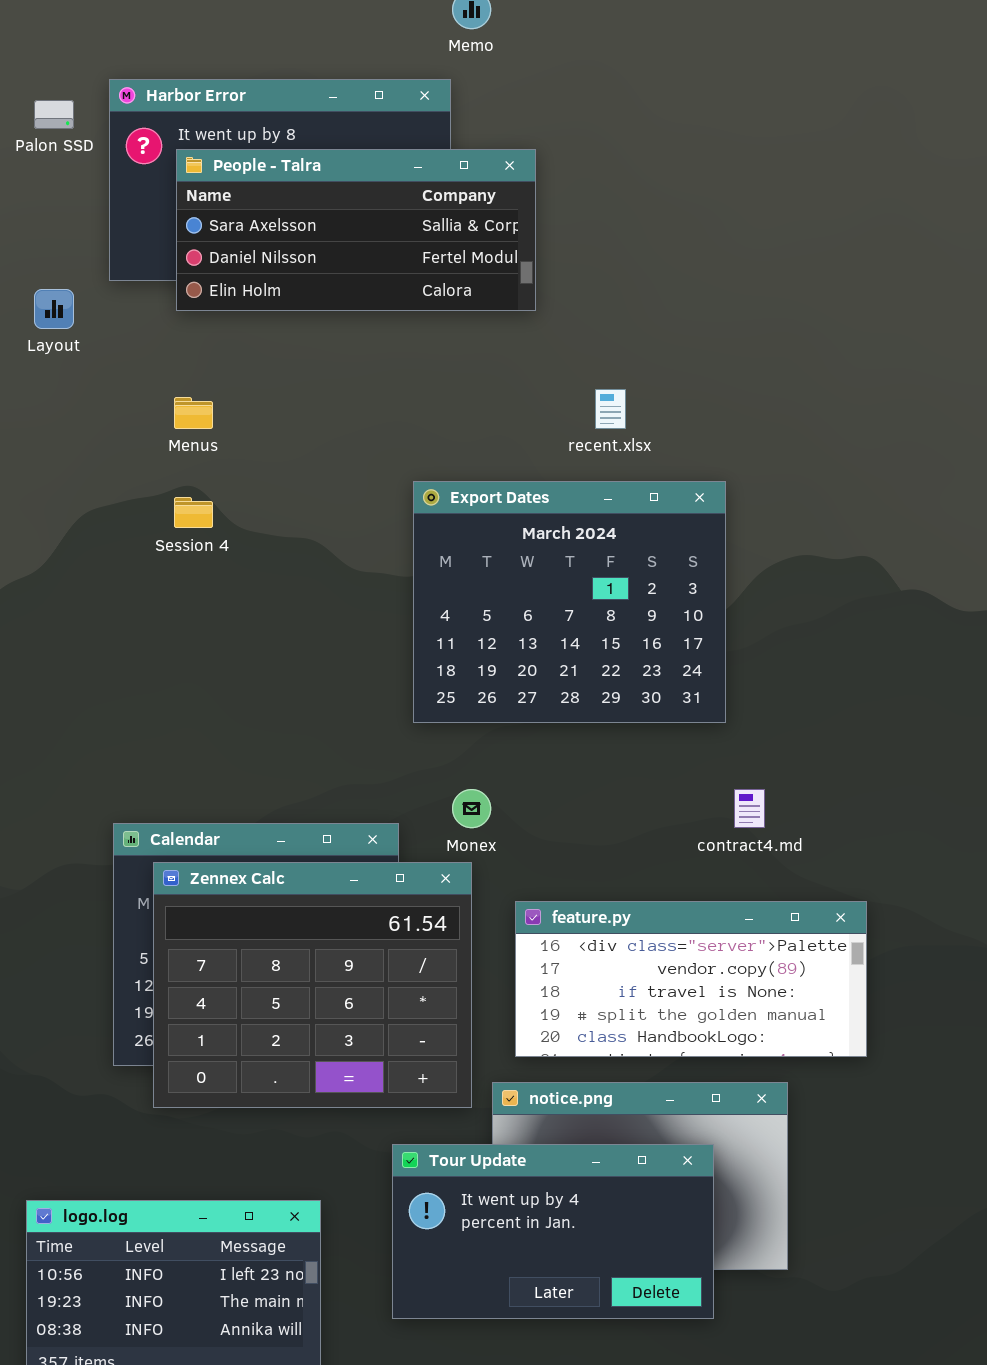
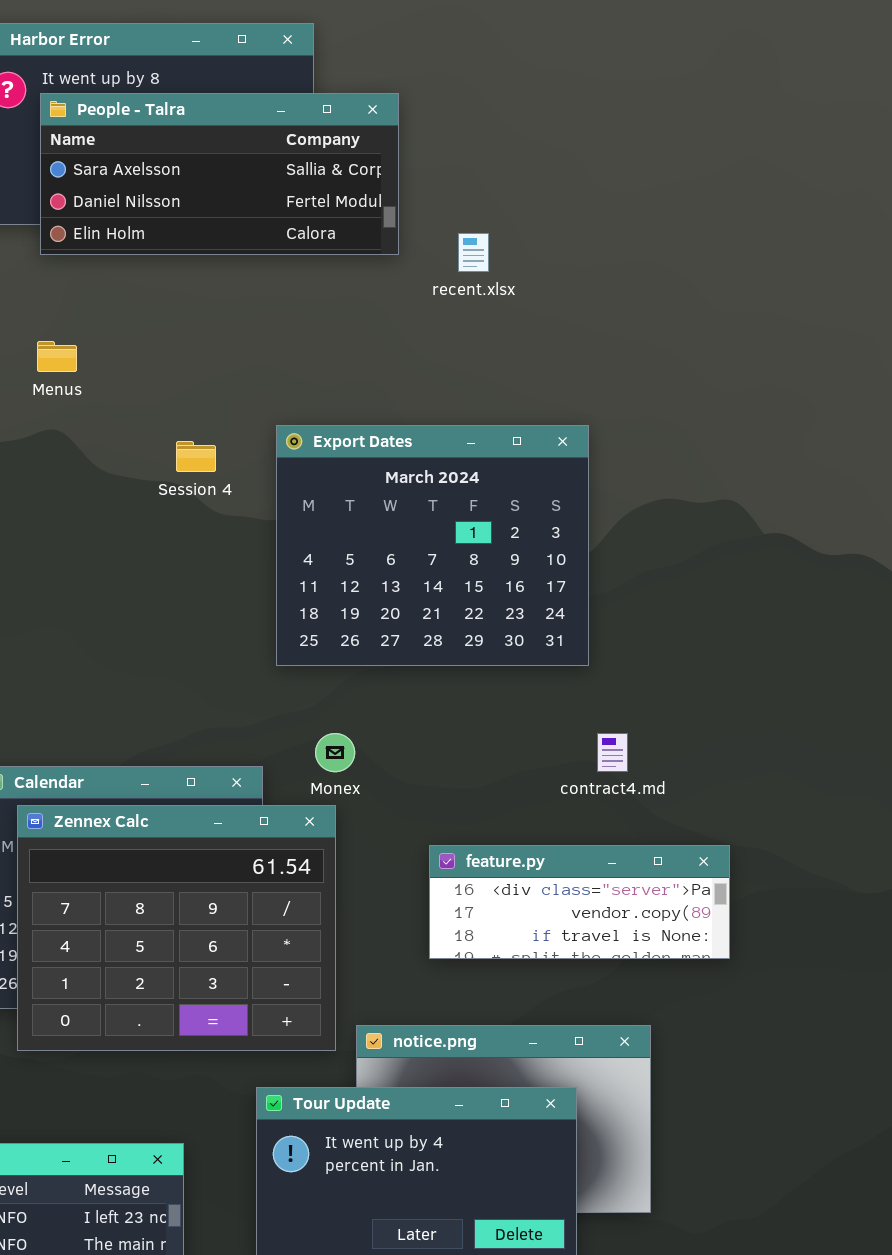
recent.xlsx: [595,389,626,429] -> [458,233,489,272], moved
Session 4: [174,497,213,528] -> [176,441,216,472], moved
feature.py: [515,901,867,1057] -> [429,845,730,959], resized

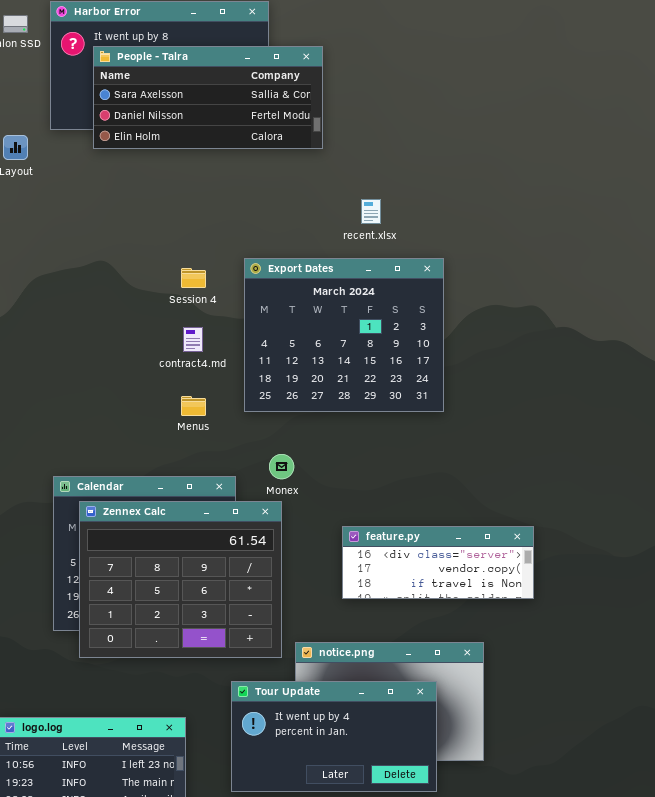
recent.xlsx: [458,233,489,272] -> [361,199,381,224], moved
Menus: [37,341,77,372] -> [181,396,206,416], moved
contract4.md: [597,733,628,772] -> [183,327,203,352], moved

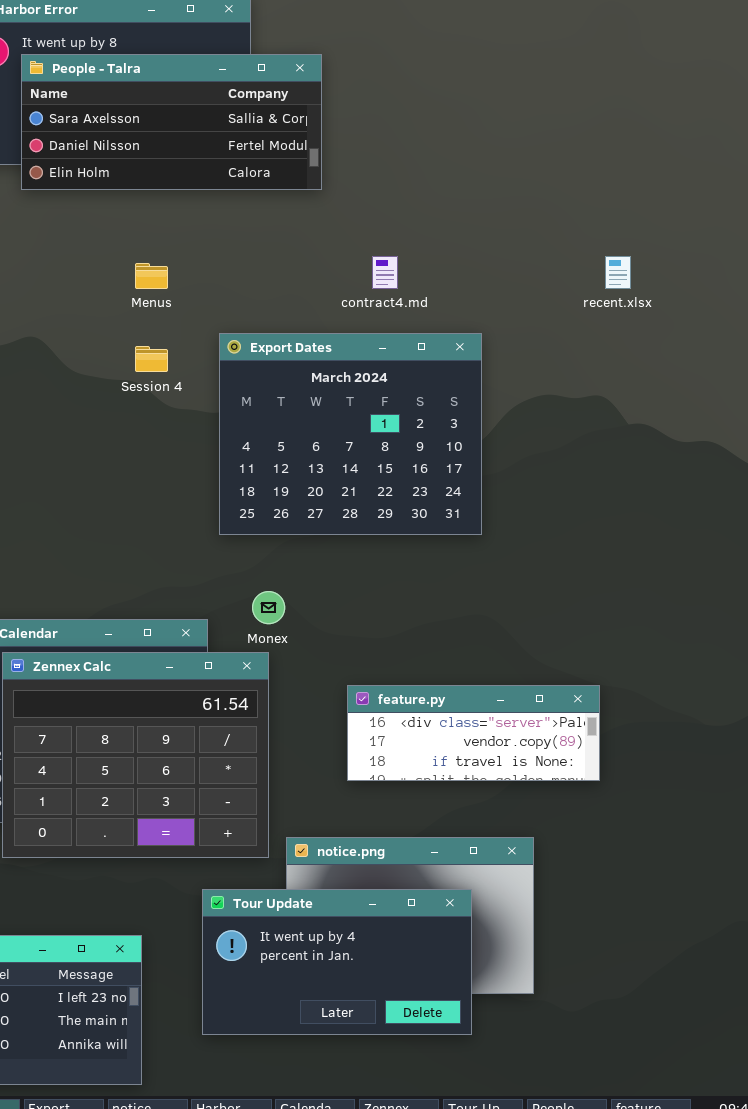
recent.xlsx: [361,199,381,224] -> [605,256,631,289], moved
contract4.md: [183,327,203,352] -> [372,256,398,289], moved
Menus: [181,396,206,416] -> [135,263,168,289], moved

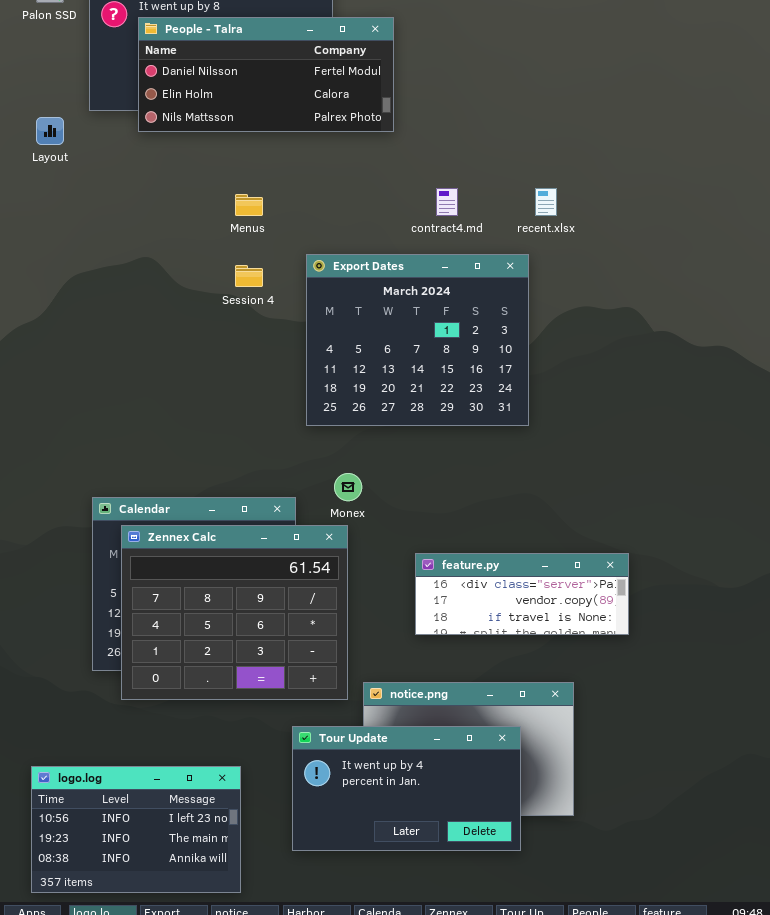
People - Talra: [21,54,322,190] -> [138,17,394,132], scrolled down 1 row
recent.xlsx: [605,256,631,289] -> [535,188,557,216], moved

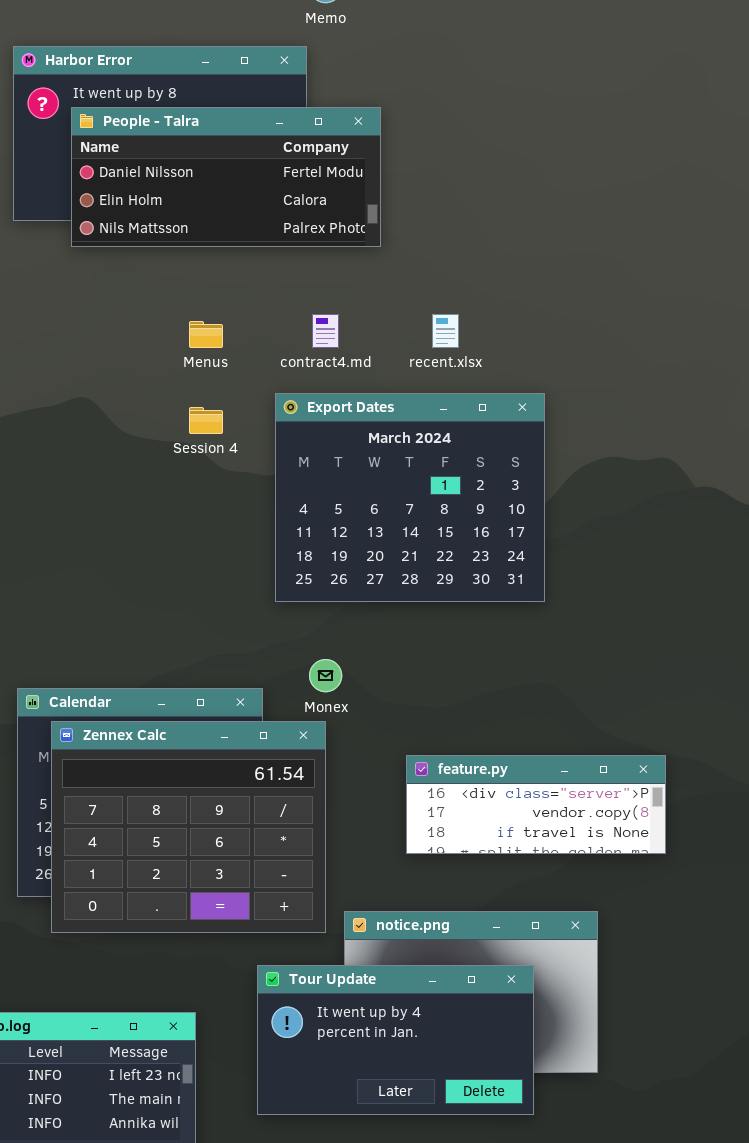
contract4.md: [436,188,458,216] -> [312,314,339,348], moved
recent.xlsx: [535,188,557,216] -> [432,314,459,348], moved

